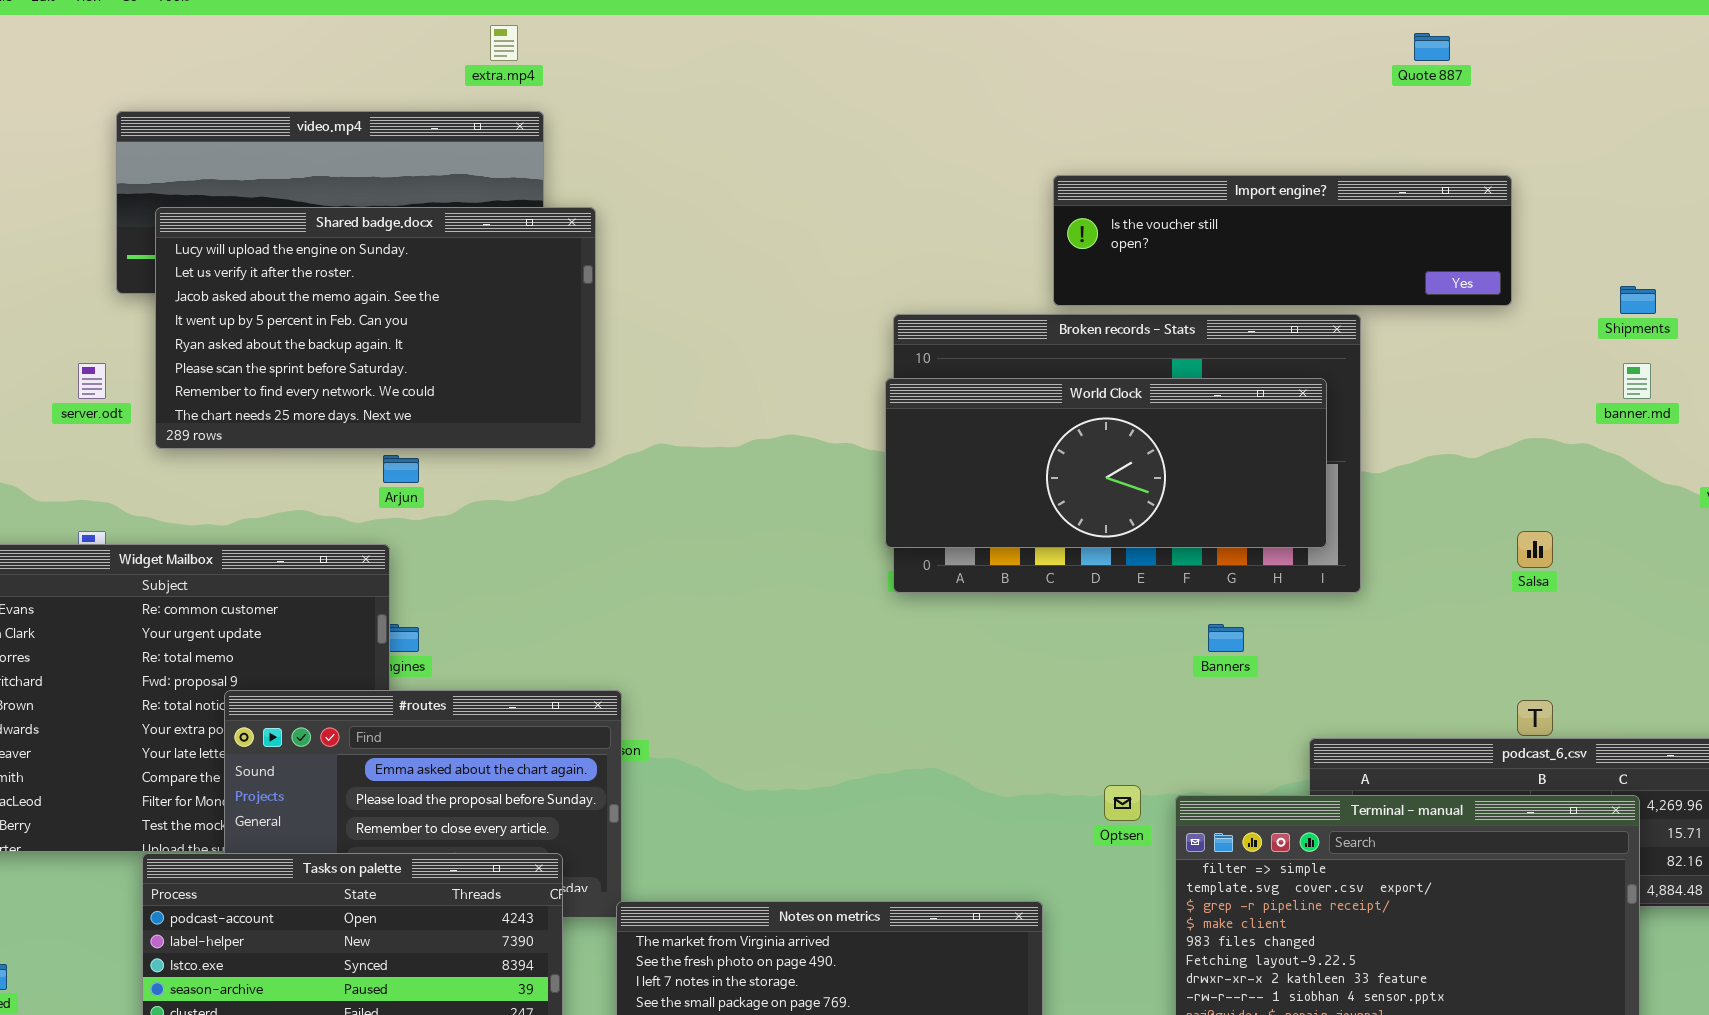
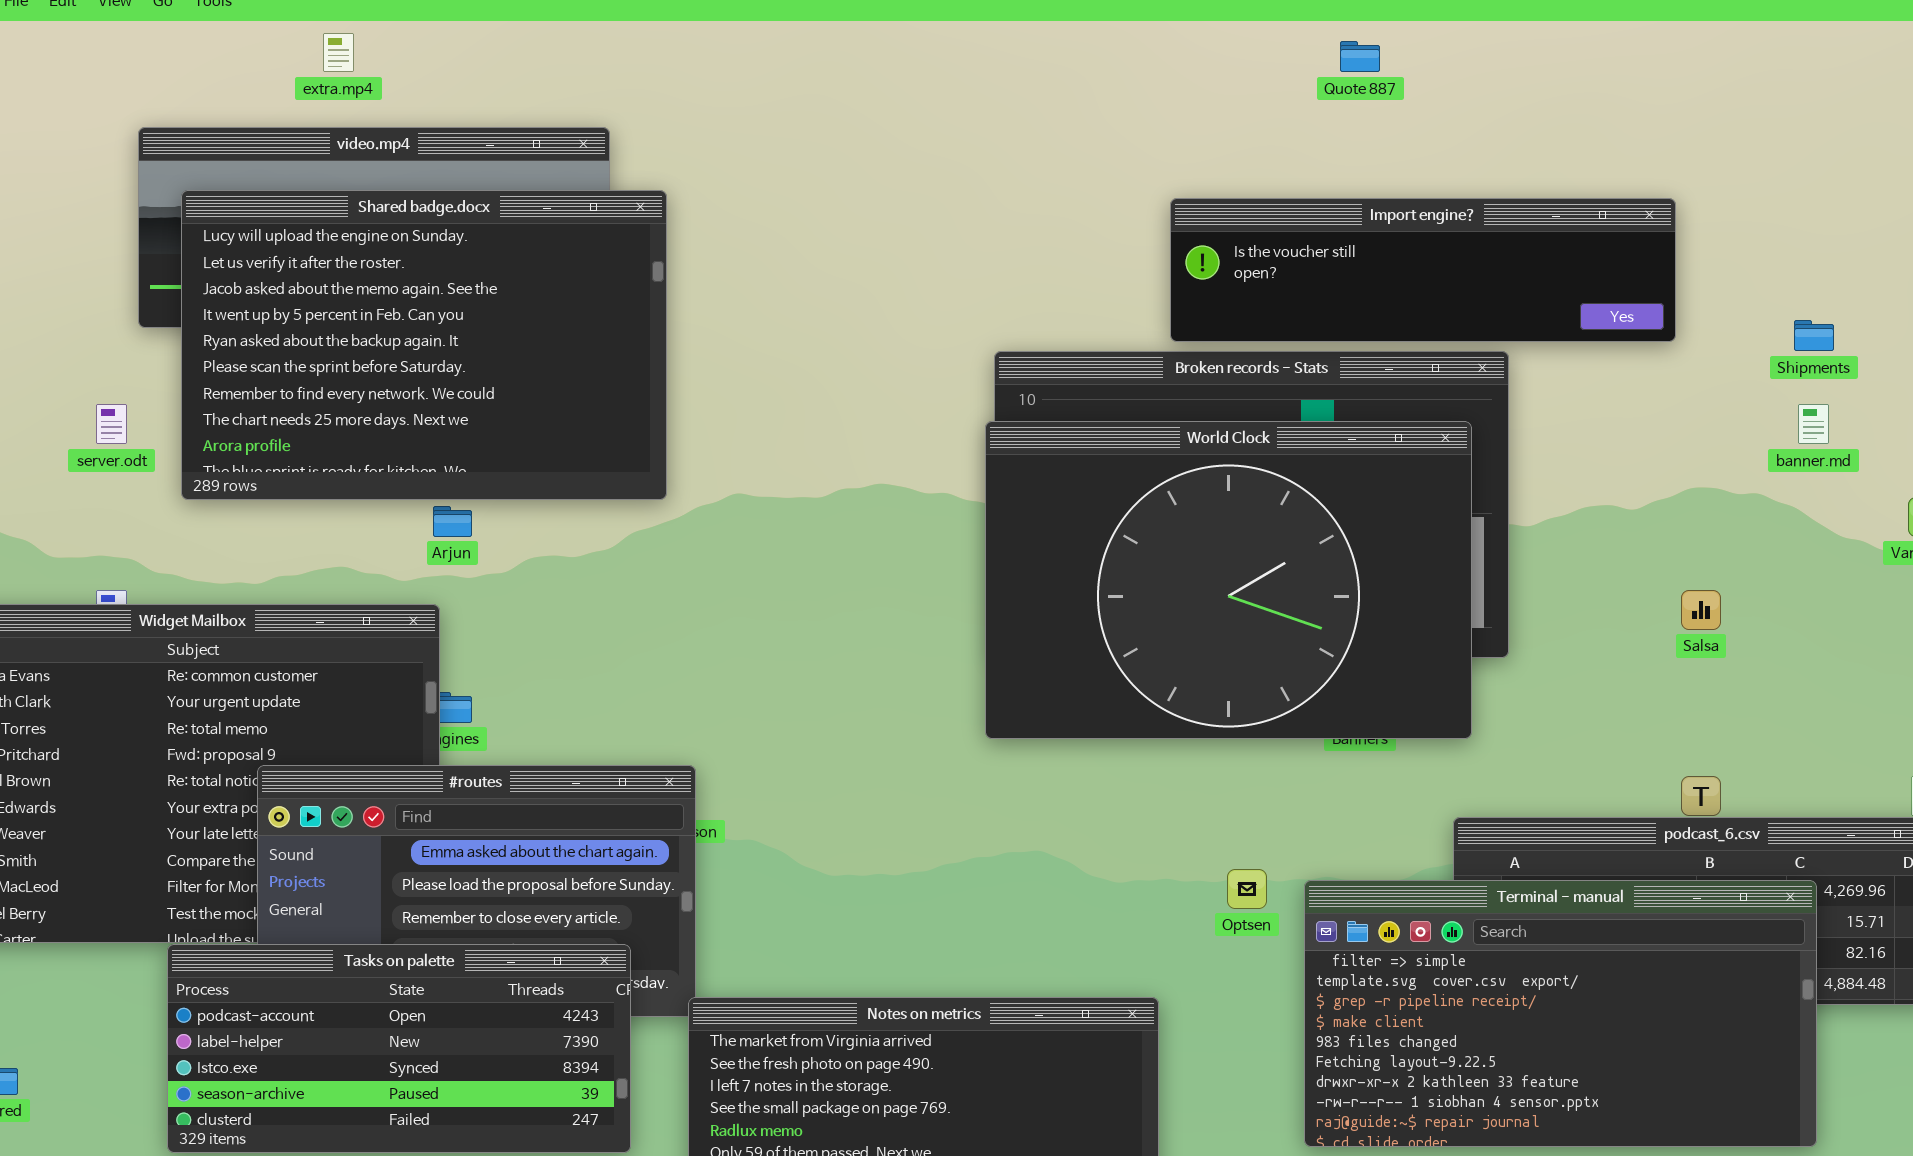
extra.mp4: [490,25,518,61] -> [323,33,354,72], moved
Quote 887: [1414,33,1450,61] -> [1340,41,1380,72], moved
Shared badge.docx: [155,207,596,449] -> [181,190,667,500], resized
World Clock: [885,378,1327,548] -> [985,421,1472,739], resized

